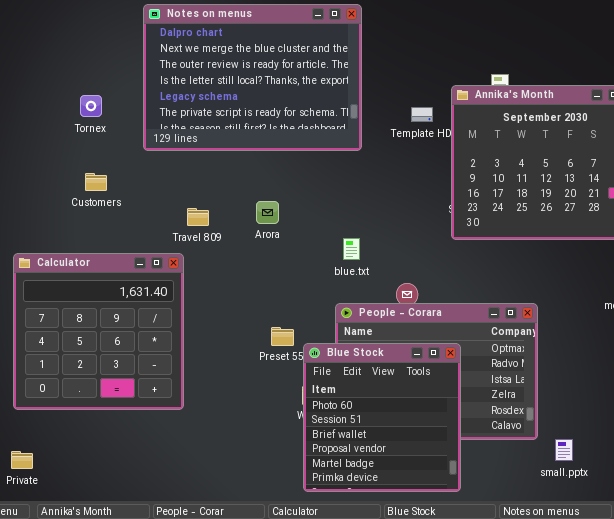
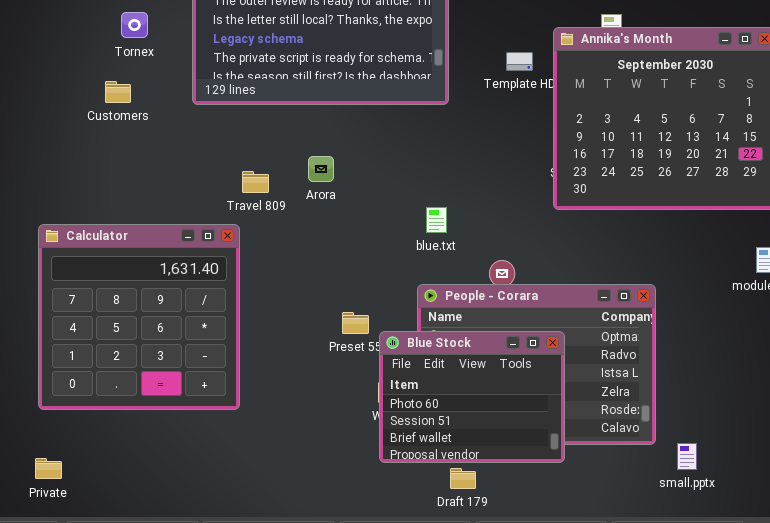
Tornex: [80,95,102,117] -> [121,12,148,38], moved
Customers: [85,173,107,191] -> [105,81,131,103], moved
Arora: [256,201,279,224] -> [308,156,334,182], moved
Blue Stock: [303,343,461,492] -> [379,331,565,463], resized

